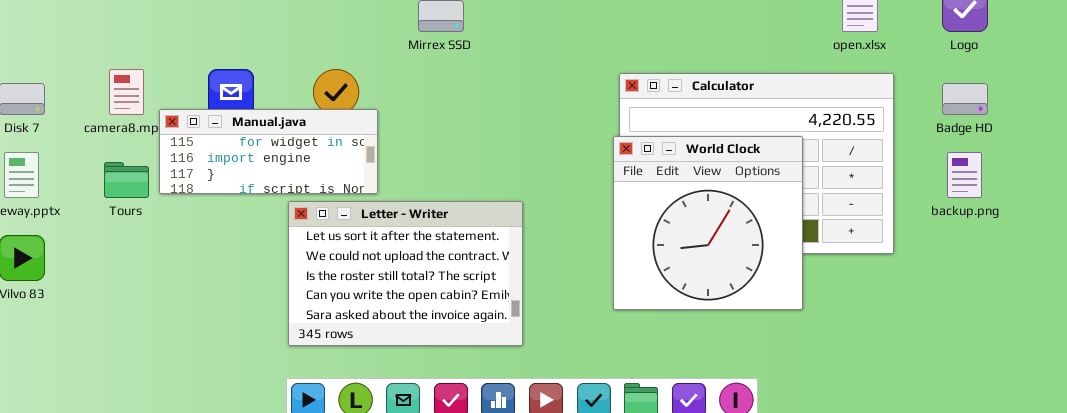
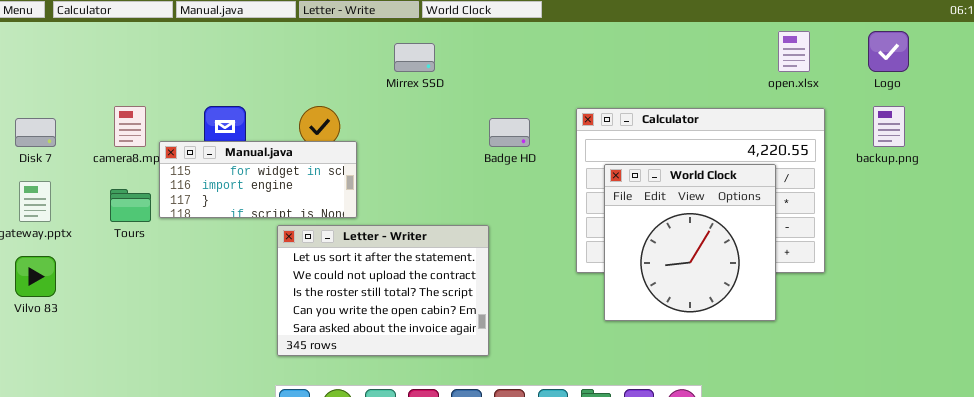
Badge HD: [942,83,988,115] -> [489,118,530,147], moved
World Clock: [613,136,803,310] -> [604,164,776,321], moved
backup.png: [947,152,982,198] -> [873,106,905,147], moved

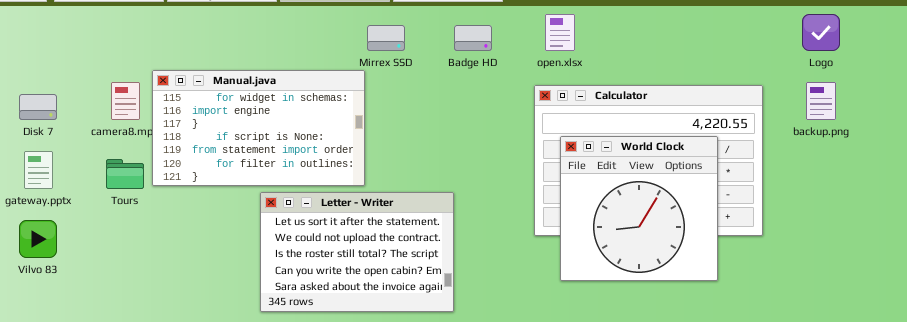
open.xlsx: [778,31,810,72] -> [545,14,575,51], moved
Badge HD: [489,118,530,147] -> [454,25,492,51], moved
Manual.java: [159,141,357,218] -> [152,70,365,186], resized

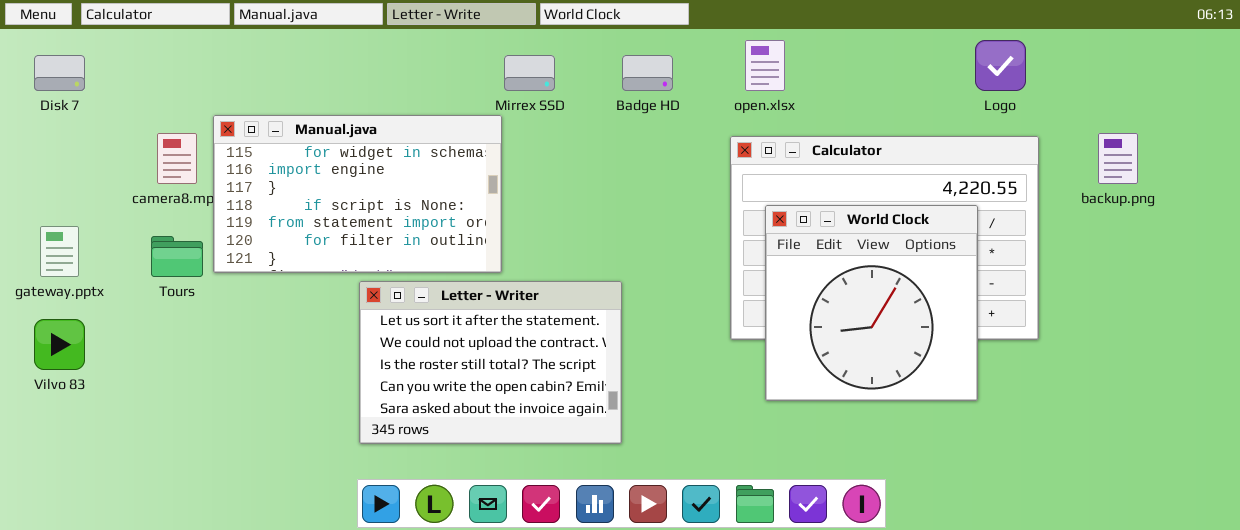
Logo: [802,14,840,51] -> [975,40,1026,91], moved
Disk 7: [19,94,57,120] -> [34,55,85,91], moved

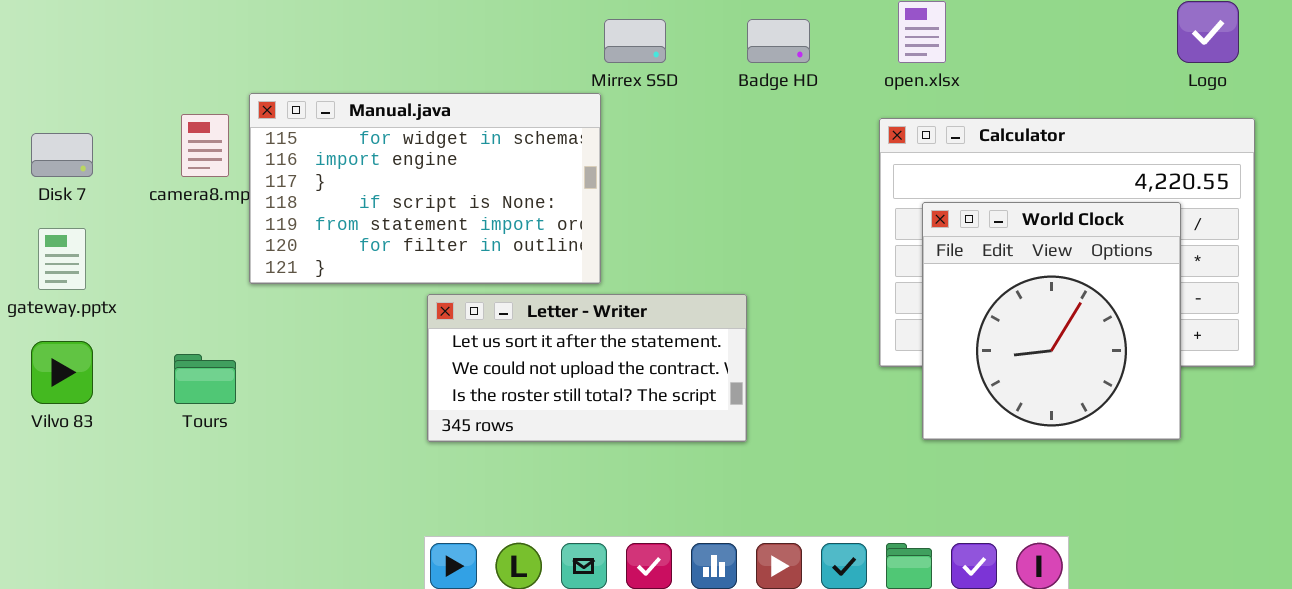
Disk 7: [34,55,85,91] -> [31,133,93,177], moved
Tours: [151,236,203,277] -> [174,354,236,404], moved
Letter - Writer: [359,281,622,444] -> [427,294,747,442], resized

